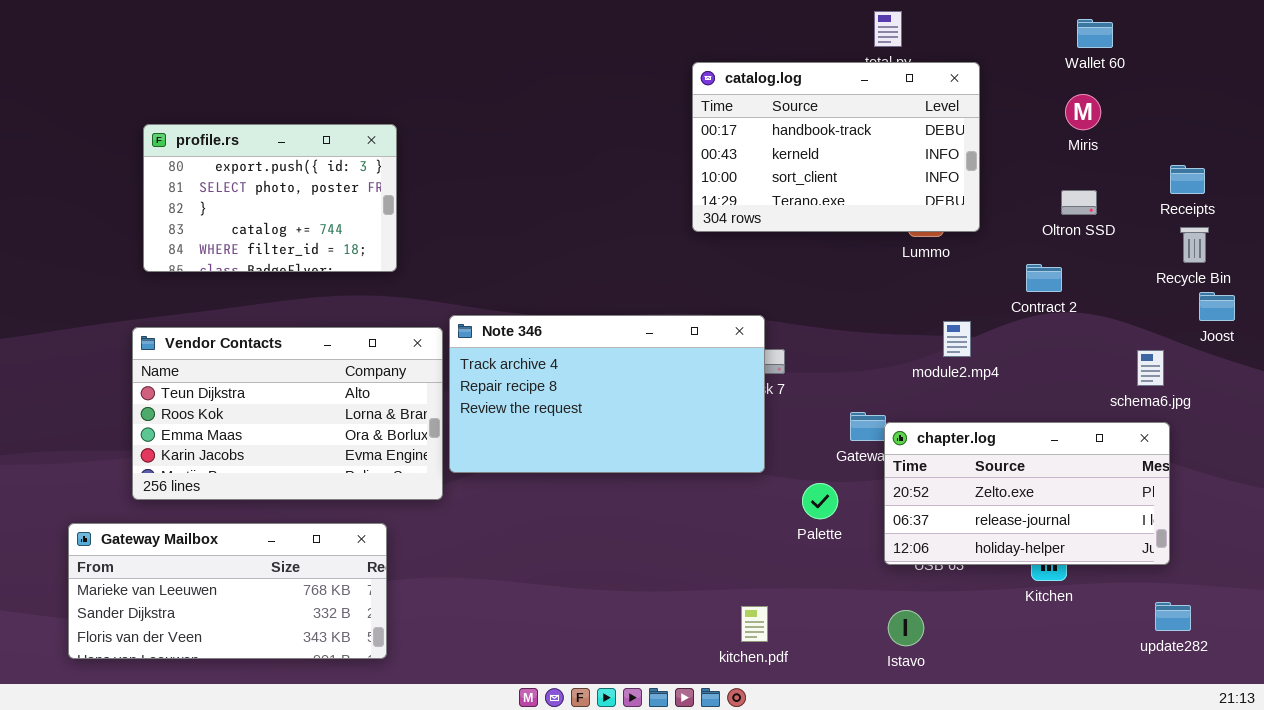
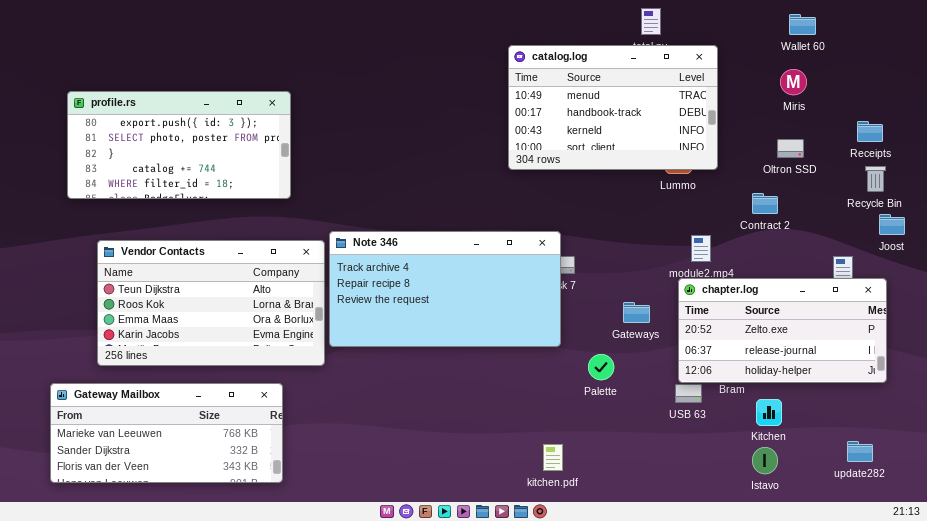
catalog.log: [692,62,980,232] -> [508,45,718,170], scrolled up 1 row
profile.rs: [143,124,397,272] -> [67,91,291,199], resized
chapter.log: [884,422,1170,565] -> [678,278,887,383], moved
Istavo: [888,610,924,646] -> [752,447,778,474], moved

